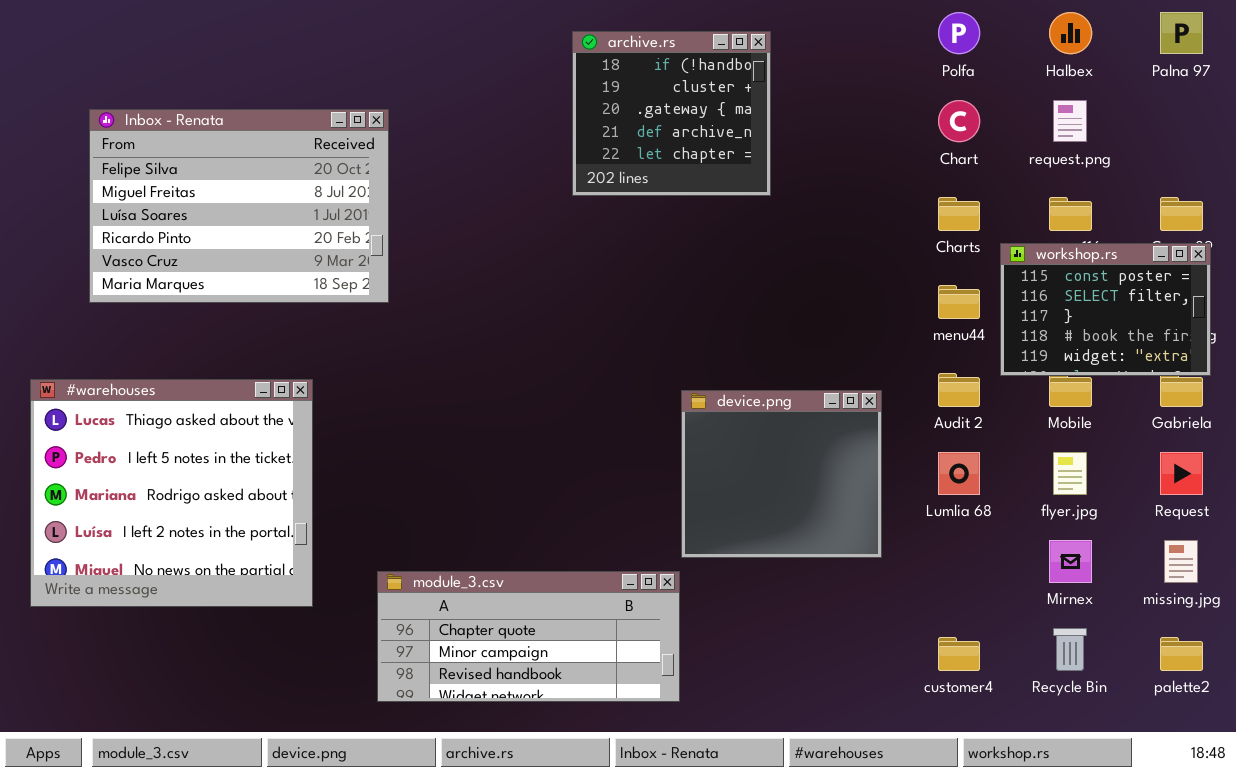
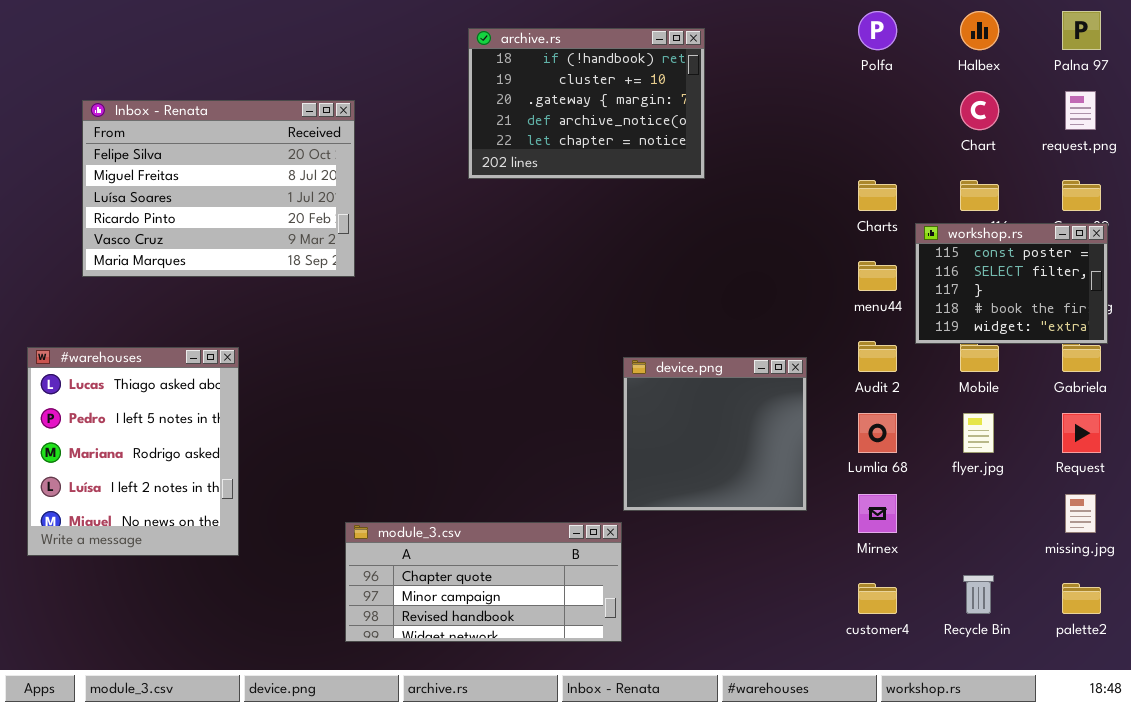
archive.rs: [572,31,771,196] -> [468,28,705,179], resized
Chart: [938,100,980,142] -> [960,91,999,130], moved
request.png: [1053,100,1087,142] -> [1065,91,1096,130], moved
#warehouses: [30,379,313,607] -> [27,347,239,556], resized
Mirnex: [1049,540,1092,583] -> [858,494,897,533], moved

